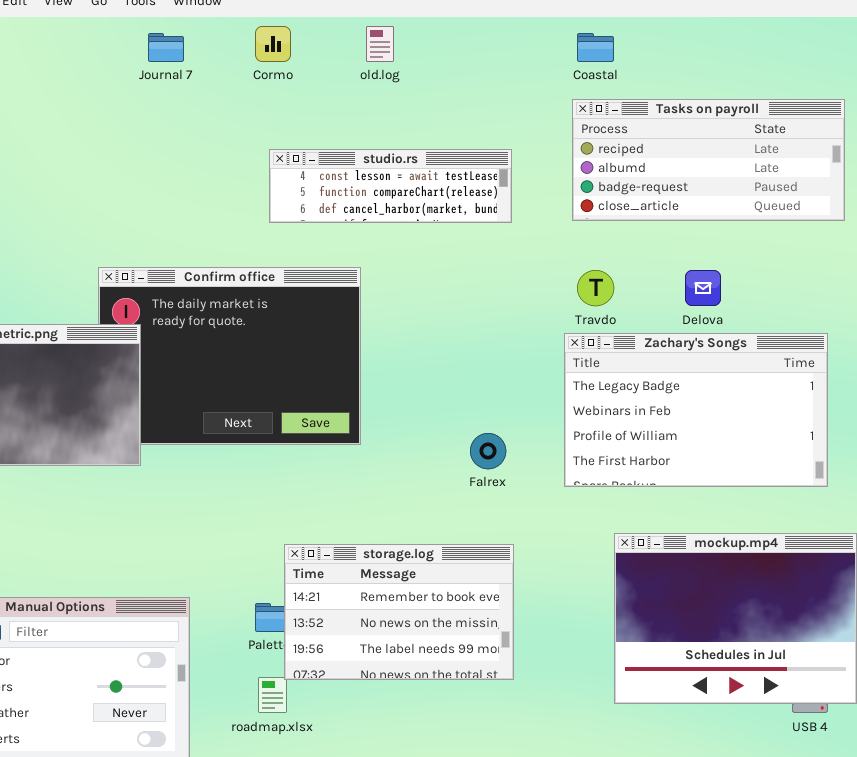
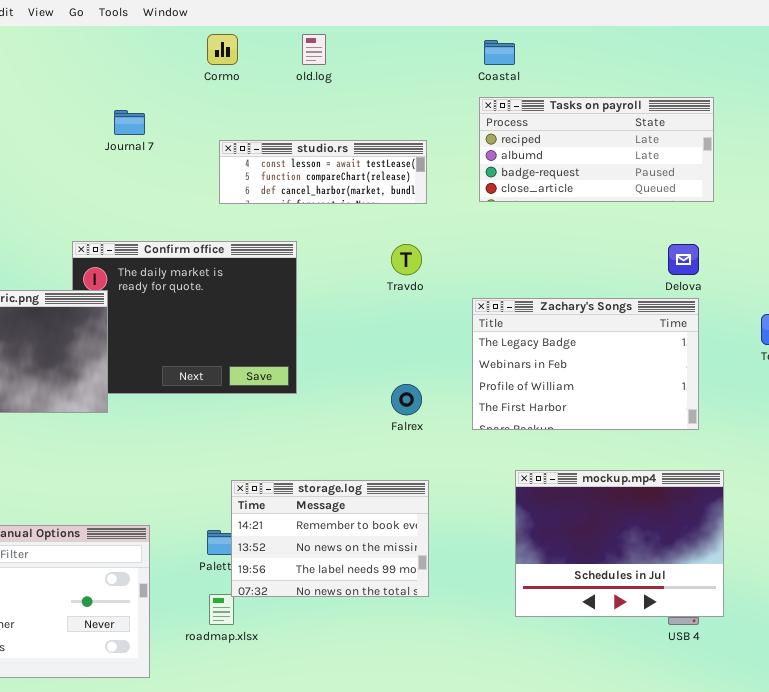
Journal 7: [148,33,184,62] -> [114,110,145,135], moved
Travdo: [577,270,614,306] -> [391,244,422,275], moved
Delova: [685,270,721,306] -> [668,244,699,275], moved

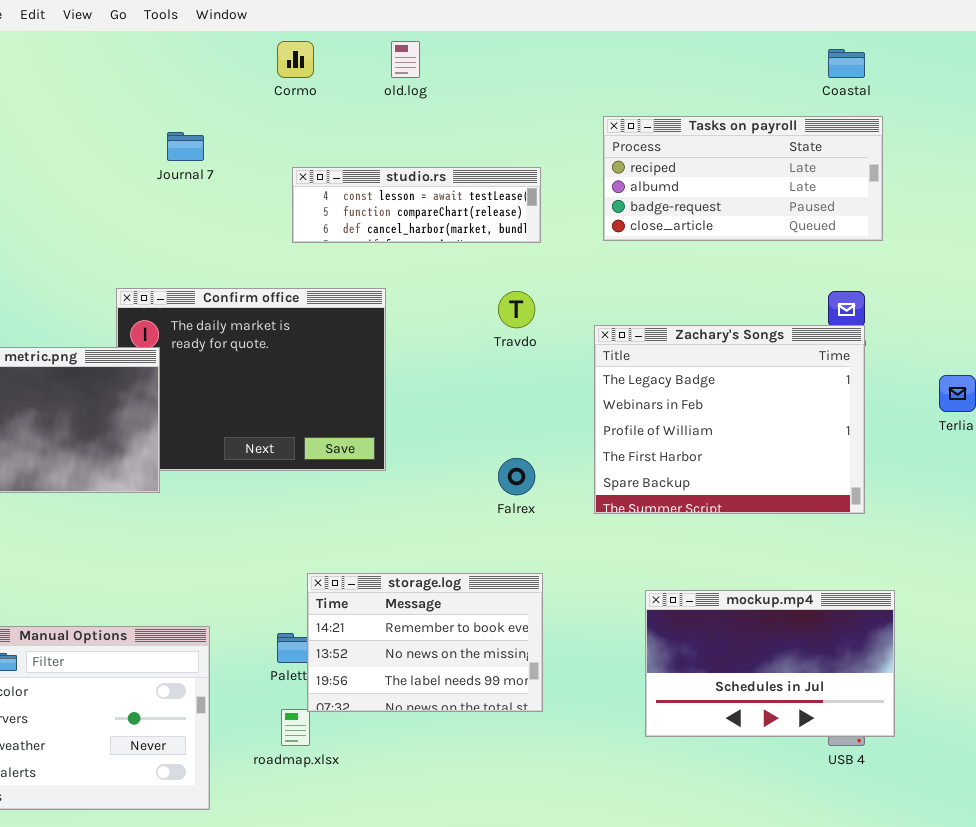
Coastal: [484,40,515,65] -> [828,49,865,78], moved
Zachary's Songs: [472,298,699,430] -> [594,325,865,514], resized
mockup.mp4: [515,470,724,617] -> [645,590,895,737], resized

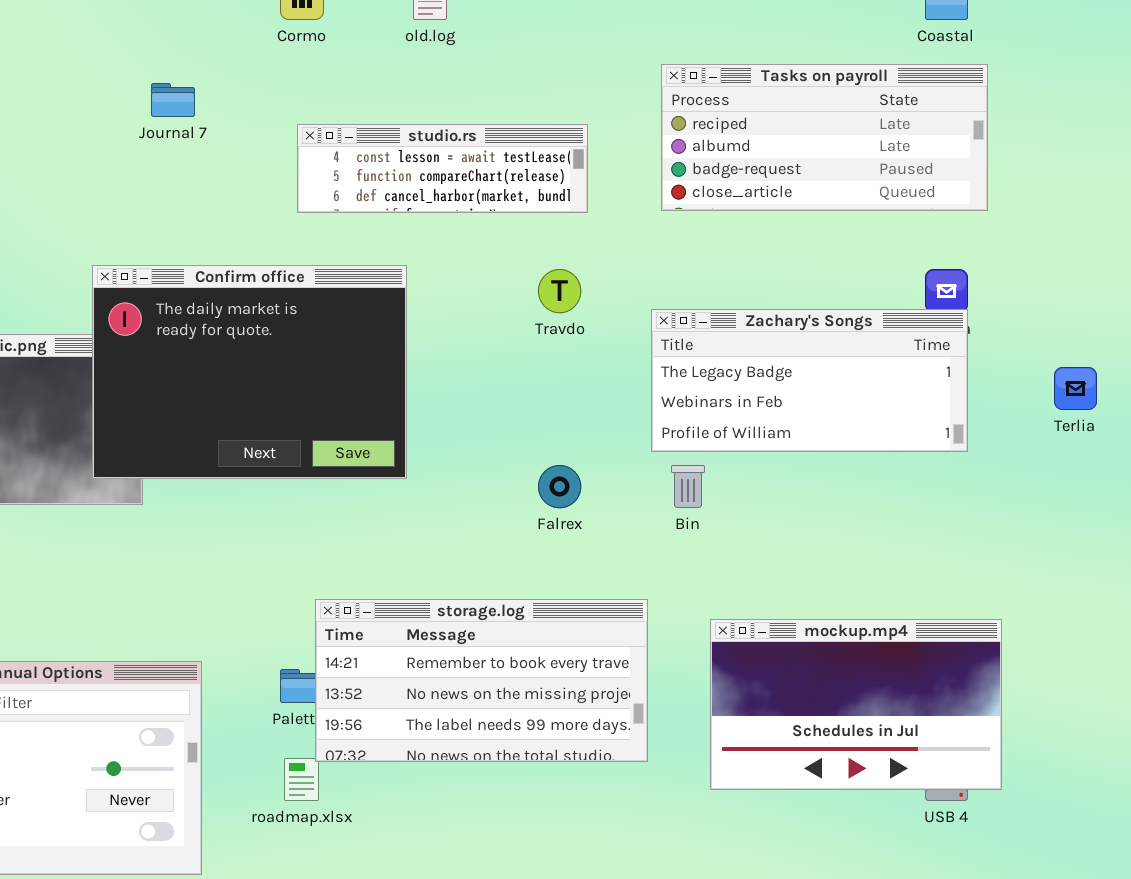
Confirm office: [116,288,386,471] -> [92,265,407,479], raised
Zachary's Songs: [594,325,865,514] -> [651,309,968,452], resized
storage.log: [307,573,543,712] -> [315,599,648,762], resized

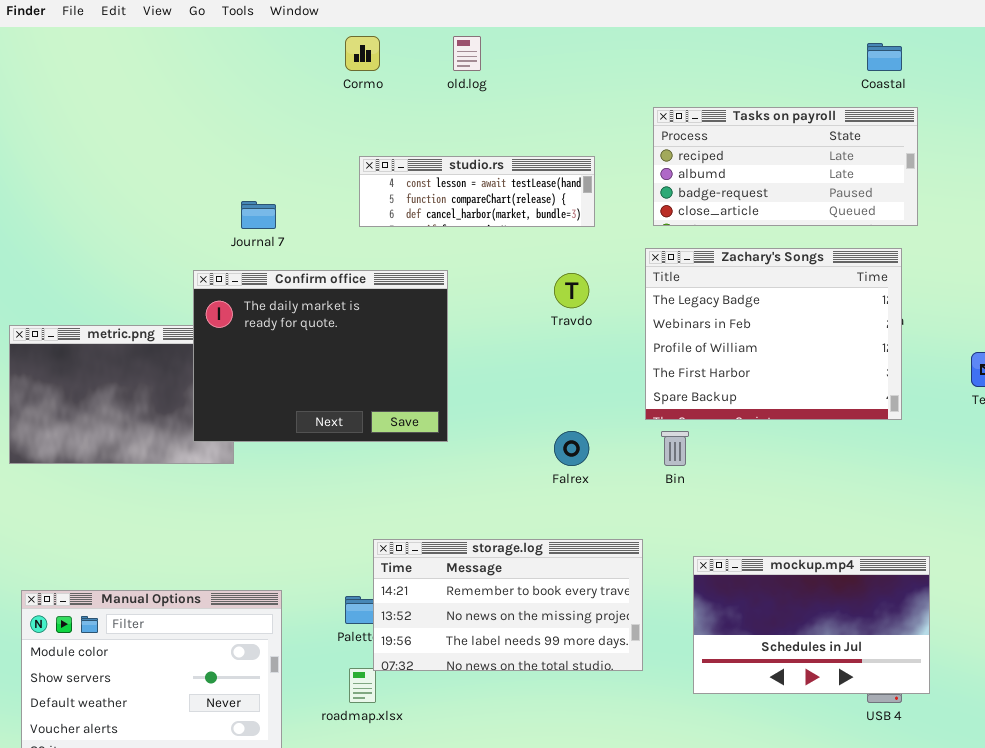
Journal 7: [151,83,195,117] -> [241,201,276,229], moved
Zachary's Songs: [651,309,968,452] -> [645,248,902,420], resized

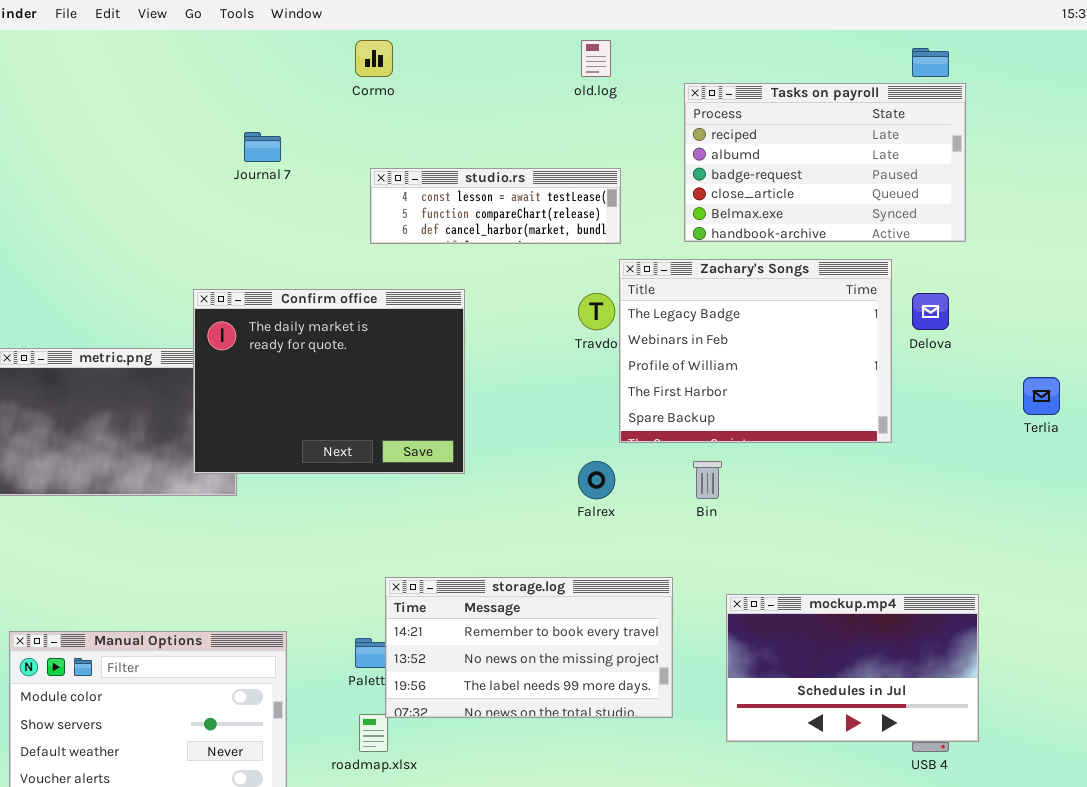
old.log: [453,36,481,71] -> [581,40,611,77], moved
Tasks on payroll: [653,107,918,226] -> [684,83,966,242], resized
Journal 7: [241,201,276,229] -> [244,132,281,162], moved
Zachary's Songs: [645,248,902,420] -> [619,259,892,443], moved

